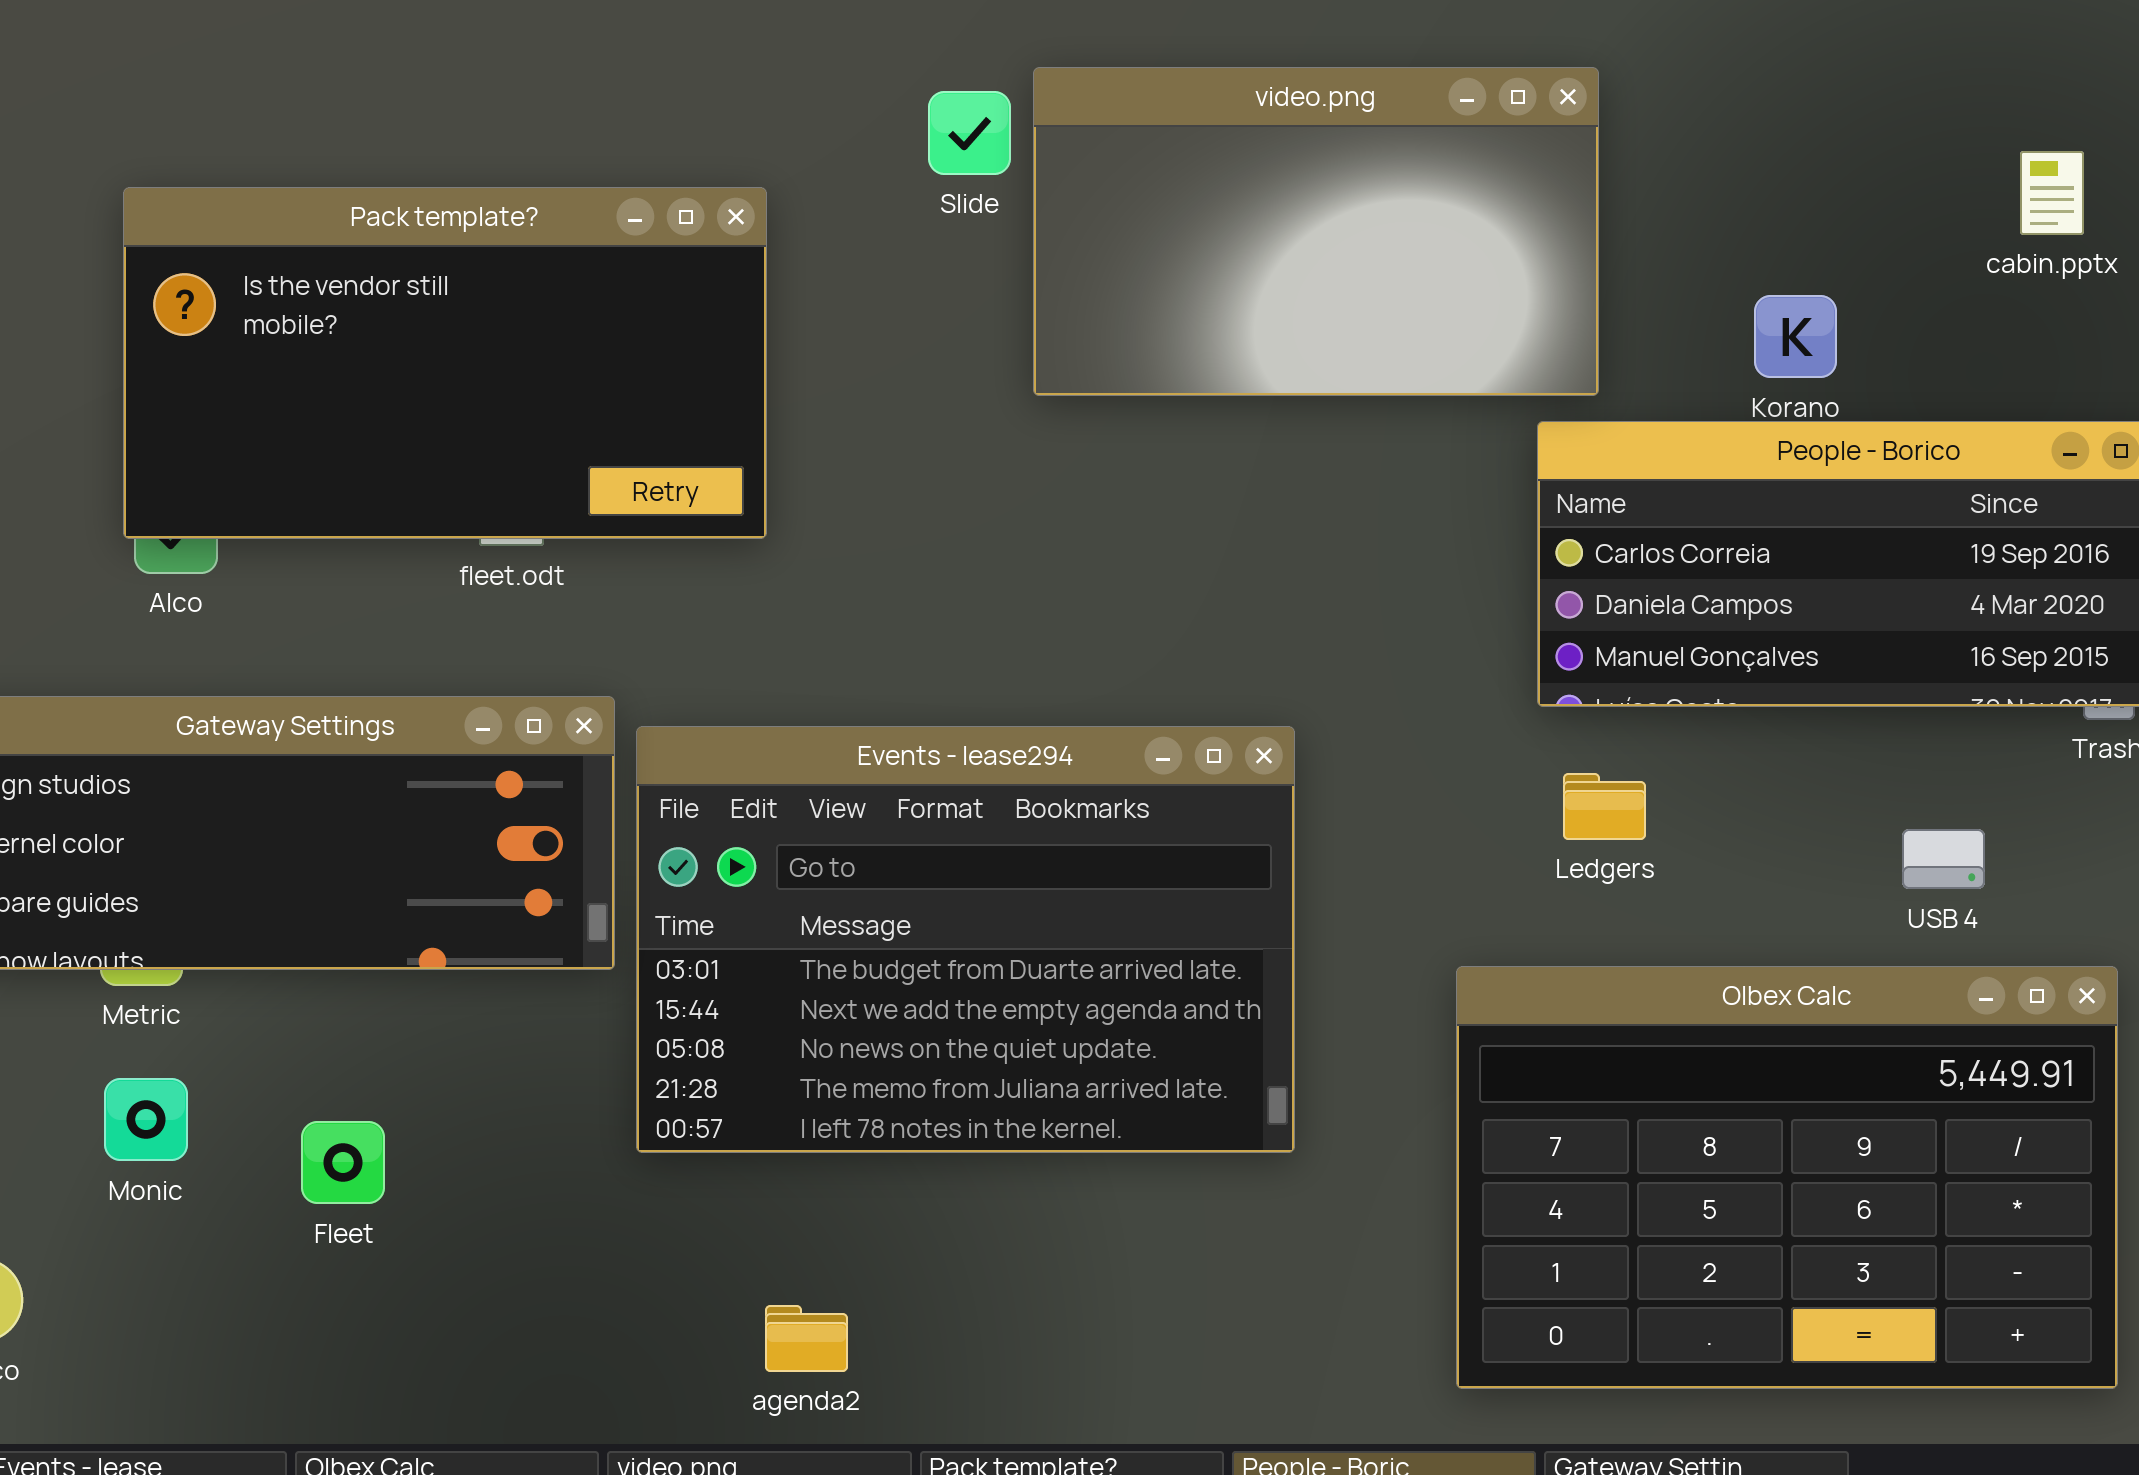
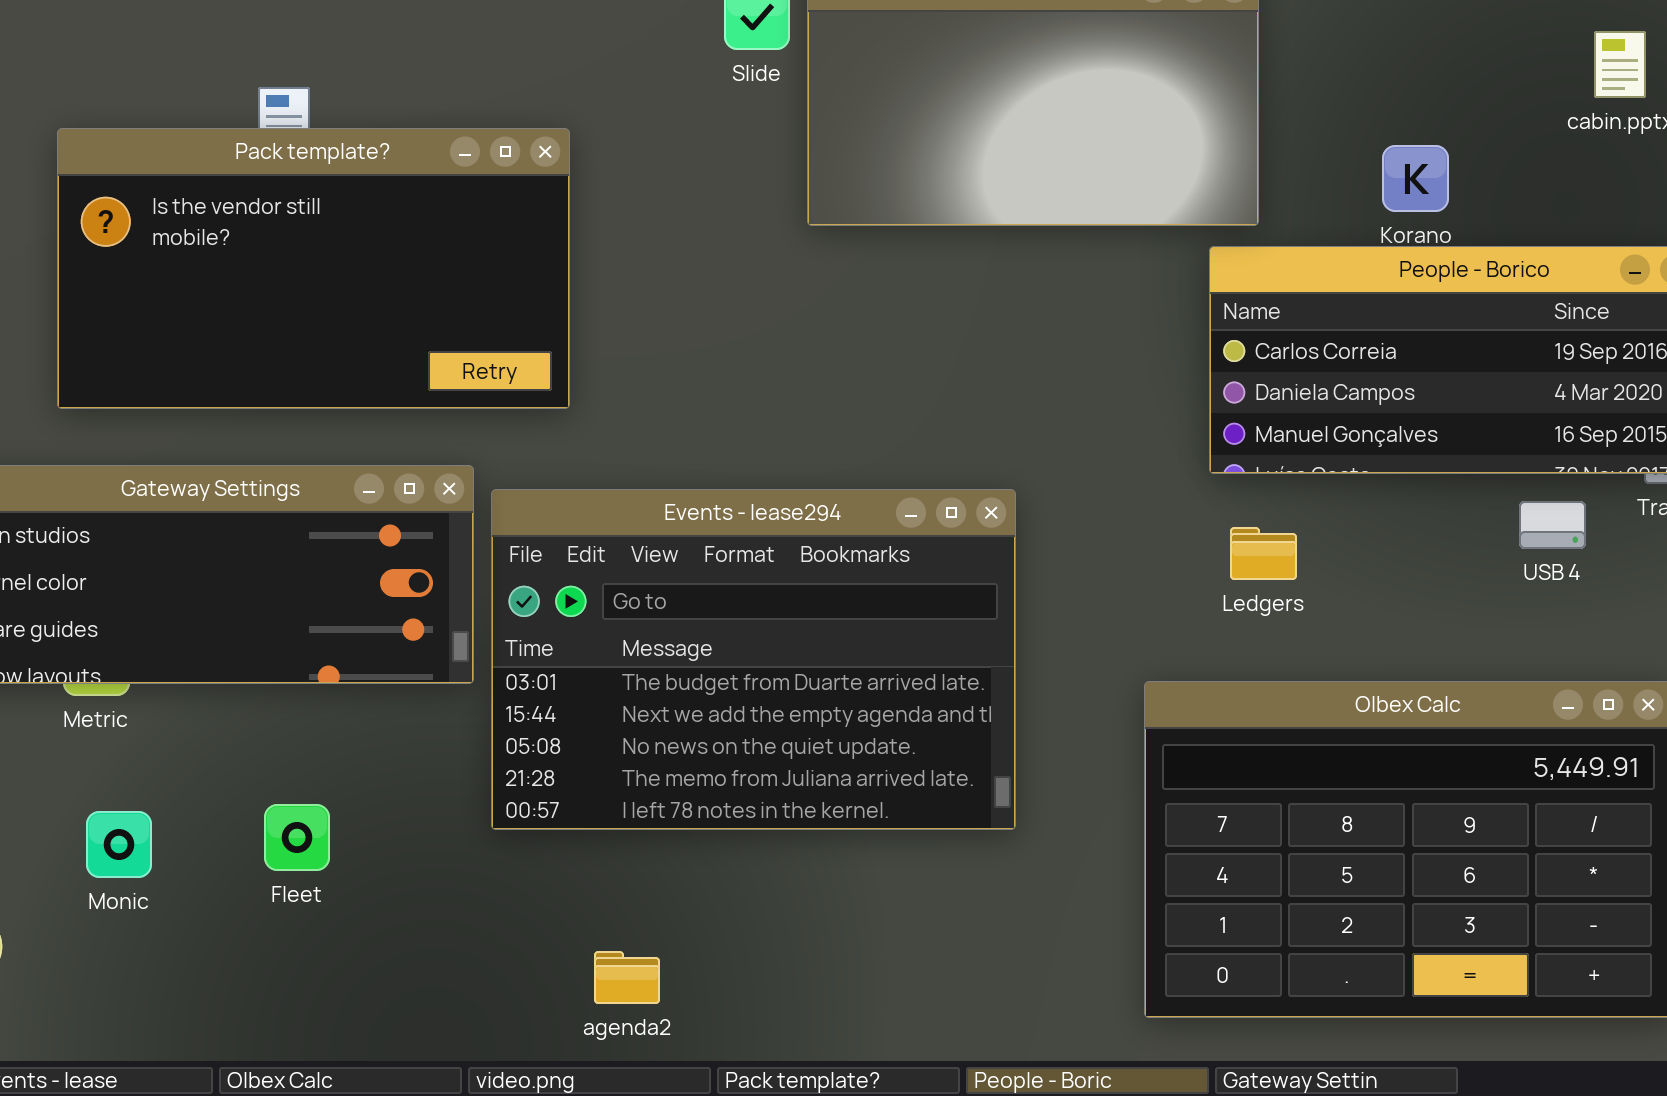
Pack template?: [123,187,767,539] -> [57,128,570,409], moved
USB 4: [1902,829,1985,889] -> [1519,501,1586,549], moved
Monic: [104,1078,188,1161] -> [86,811,152,878], moved
Fleet: [301,1121,385,1204] -> [264,804,330,871], moved

